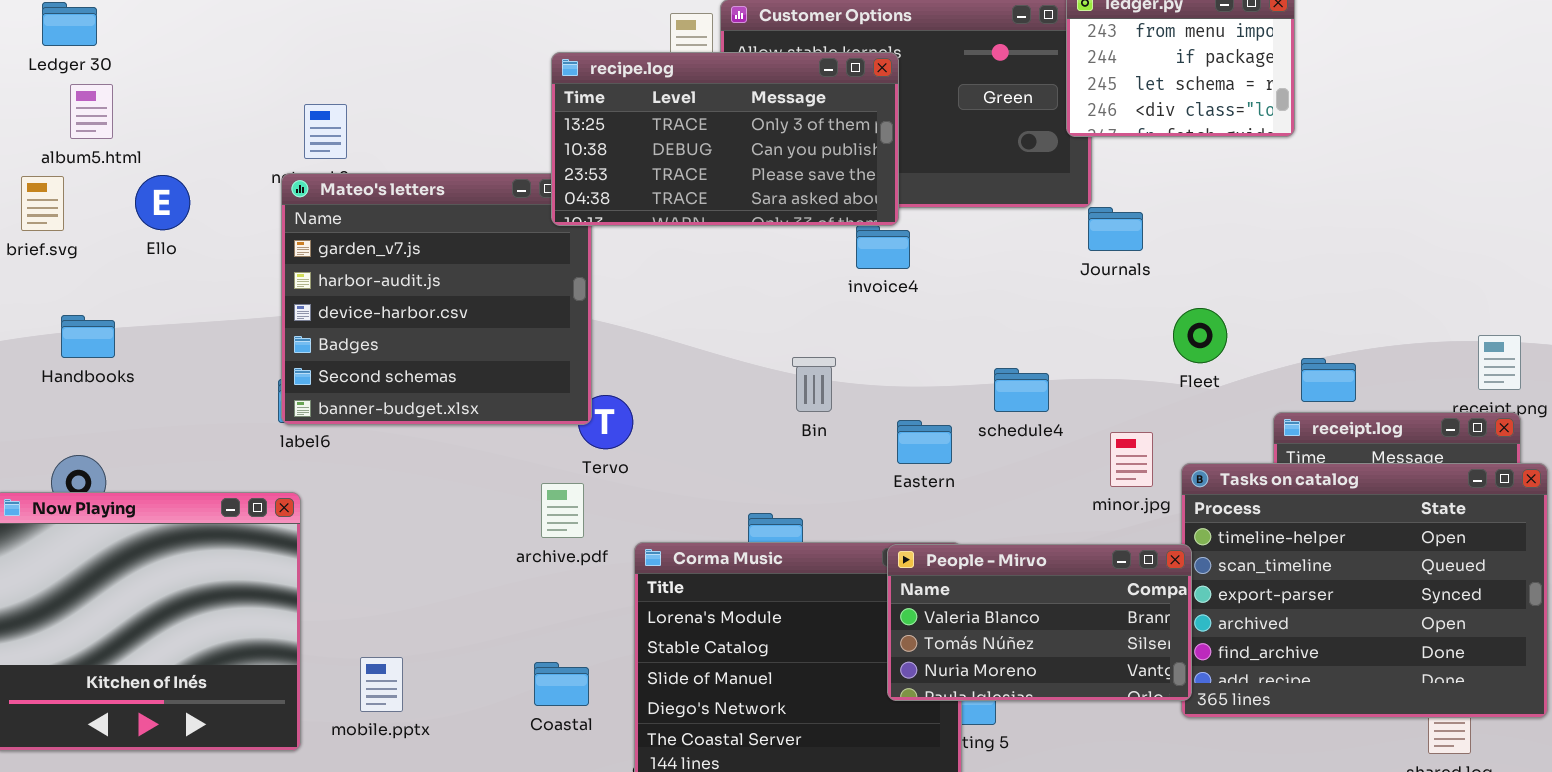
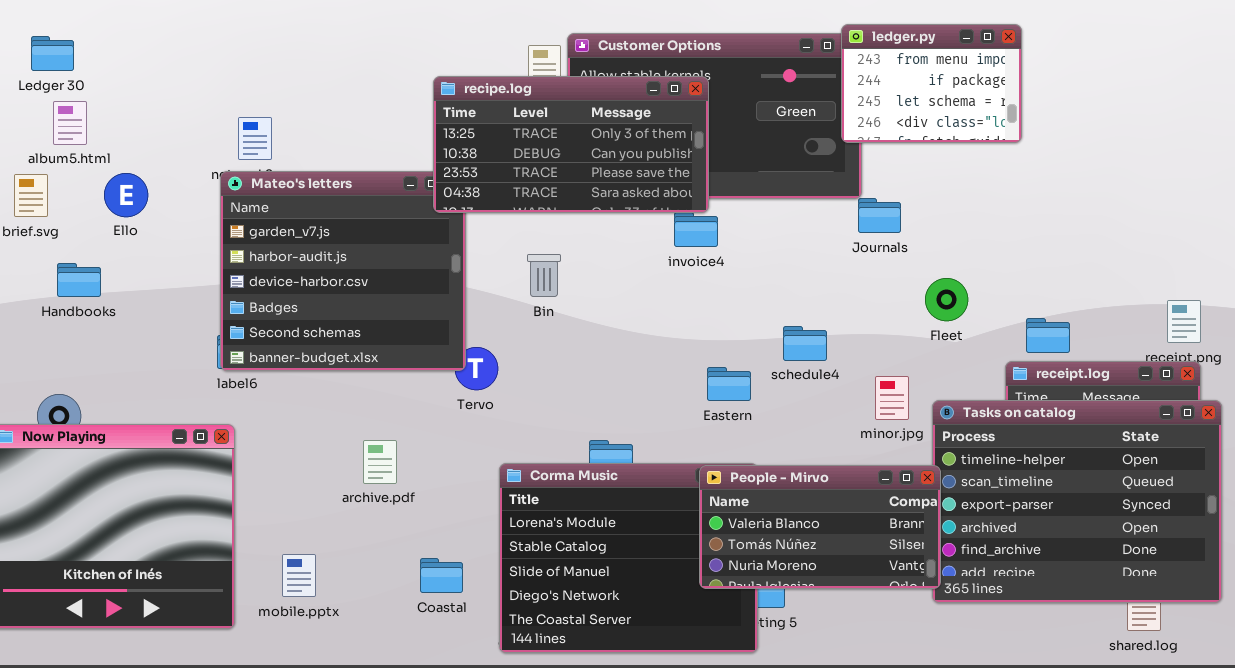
Handbooks: [61,315,115,358] -> [57,263,101,297], moved
Bin: [792,357,836,412] -> [527,254,561,297], moved
archive.pdf: [541,483,584,538] -> [363,440,397,484], moved

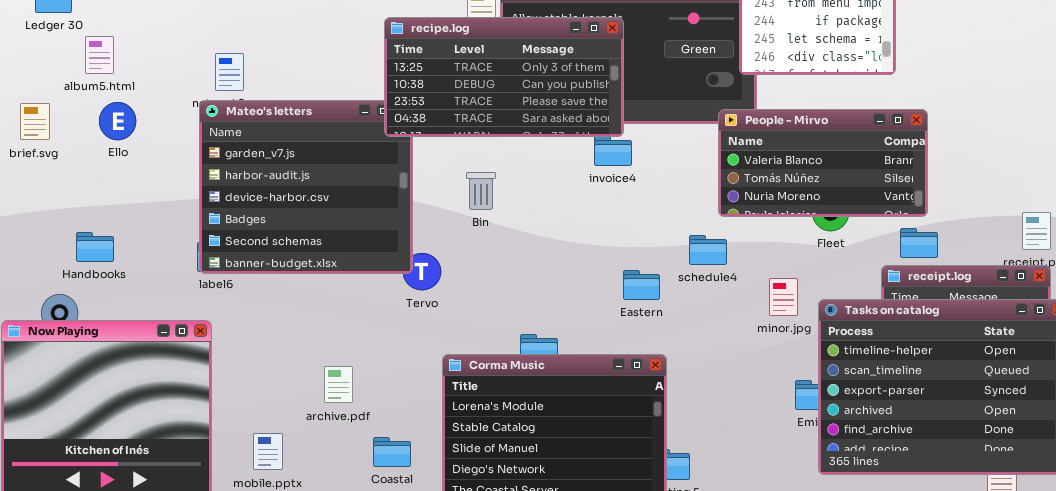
album5.html: [53,101,87,145] -> [85,36,114,74], moved
Handbooks: [57,263,101,297] -> [76,232,114,262], moved
archive.pdf: [363,440,397,484] -> [324,366,353,403], moved
People - Mirvo: [699,465,941,589] -> [718,109,928,217], moved

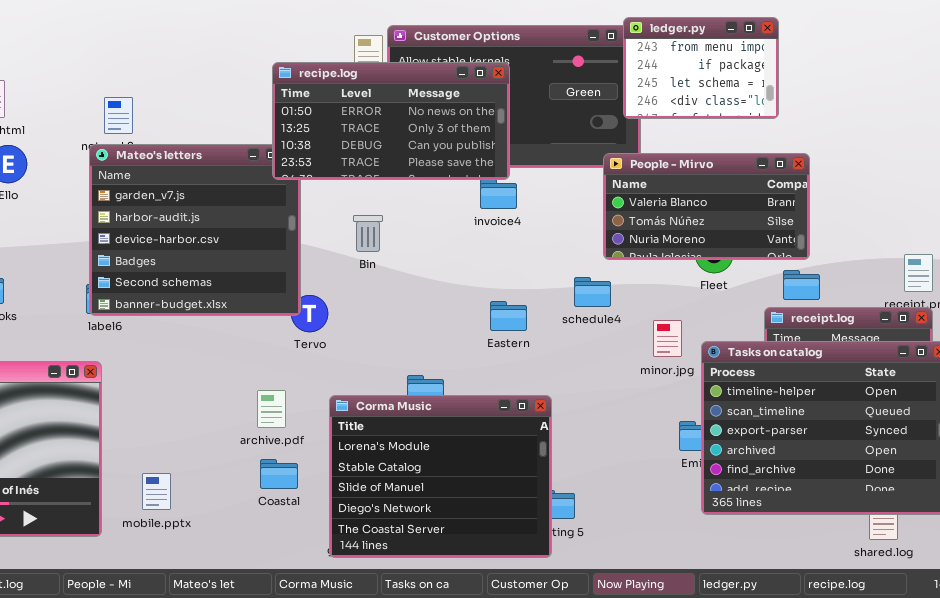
recipe.log: [384,17,624,137] -> [272,62,510,180], scrolled up 1 row
Eastern: [623,270,660,300] -> [490,301,527,331], moved
archive.pdf: [324,366,353,403] -> [257,390,286,428], moved
Coastal: [373,437,411,467] -> [260,459,298,489], moved

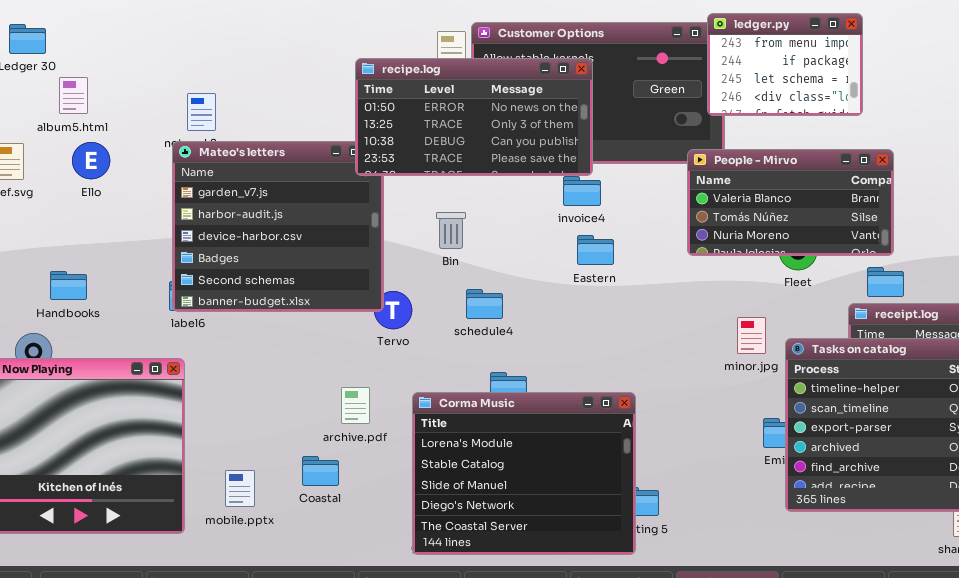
schedule4: [574,277,611,307] -> [466,289,503,319], moved
Eastern: [490,301,527,331] -> [577,235,614,265], moved
Coastal: [260,459,298,489] -> [302,456,339,486], moved

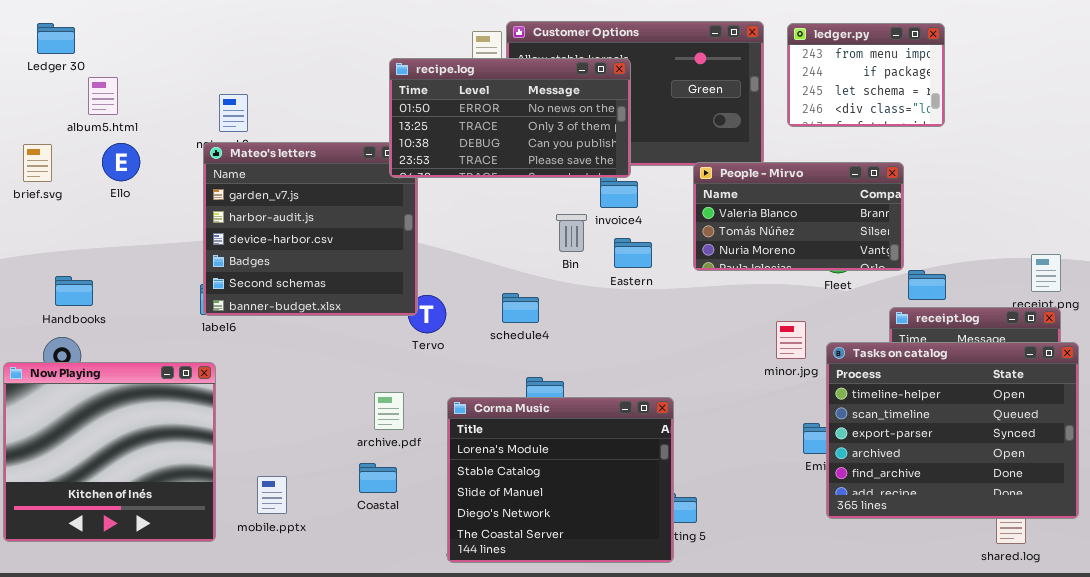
ledger.py: [707,13,863,116] -> [787,23,945,127], moved
People - Mirvo: [687,149,894,256] -> [693,162,904,271], moved
Bin: [436,212,466,249] -> [556,214,587,252], moved
Handbooks: [50,271,87,300] -> [55,276,93,306], moved
Coastal: [302,456,339,486] -> [359,463,397,493], moved

